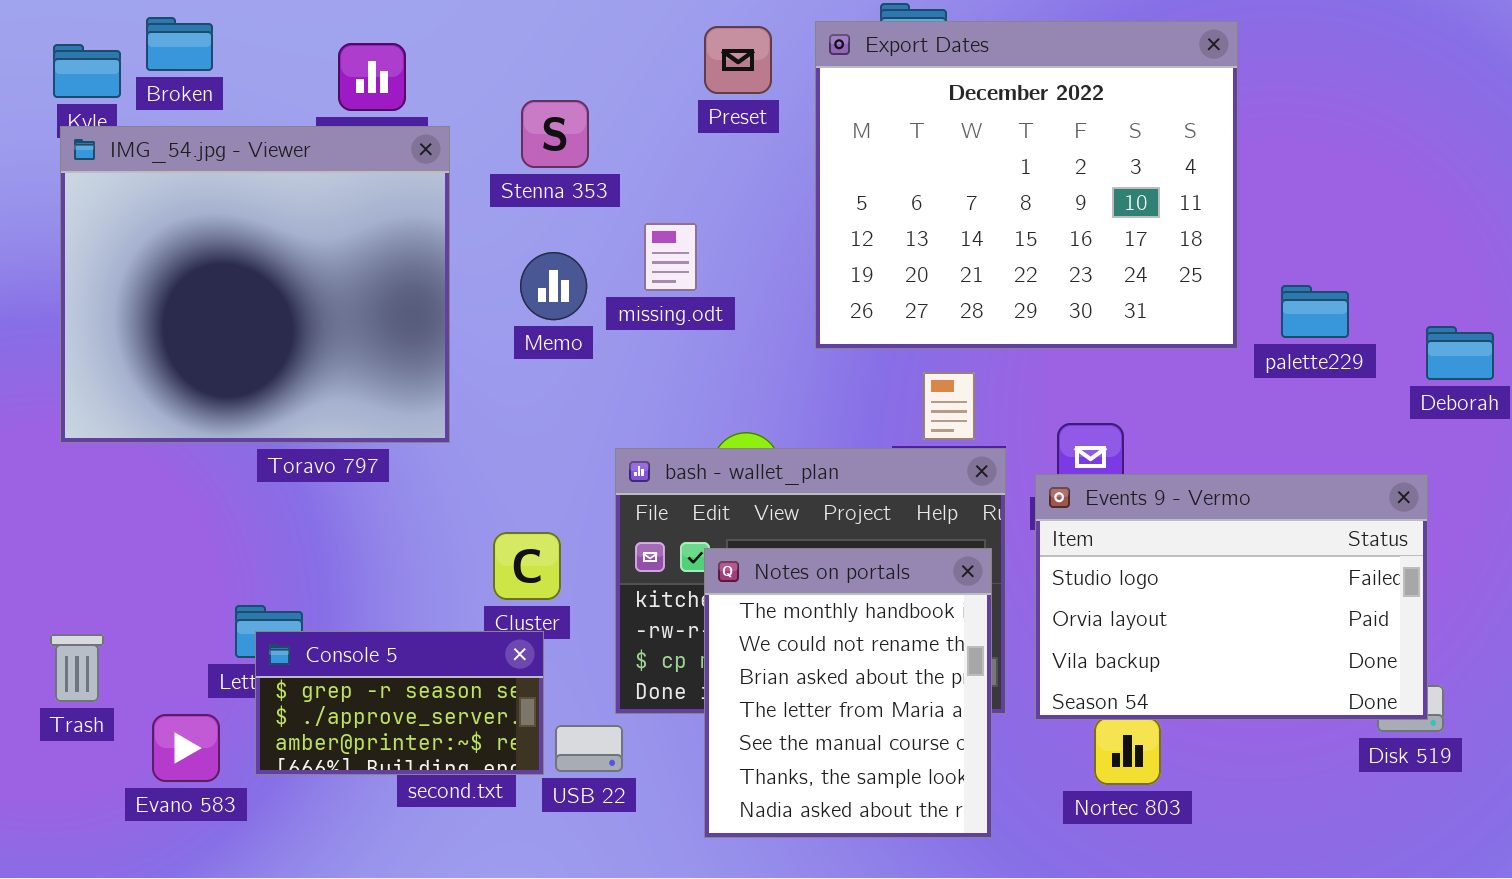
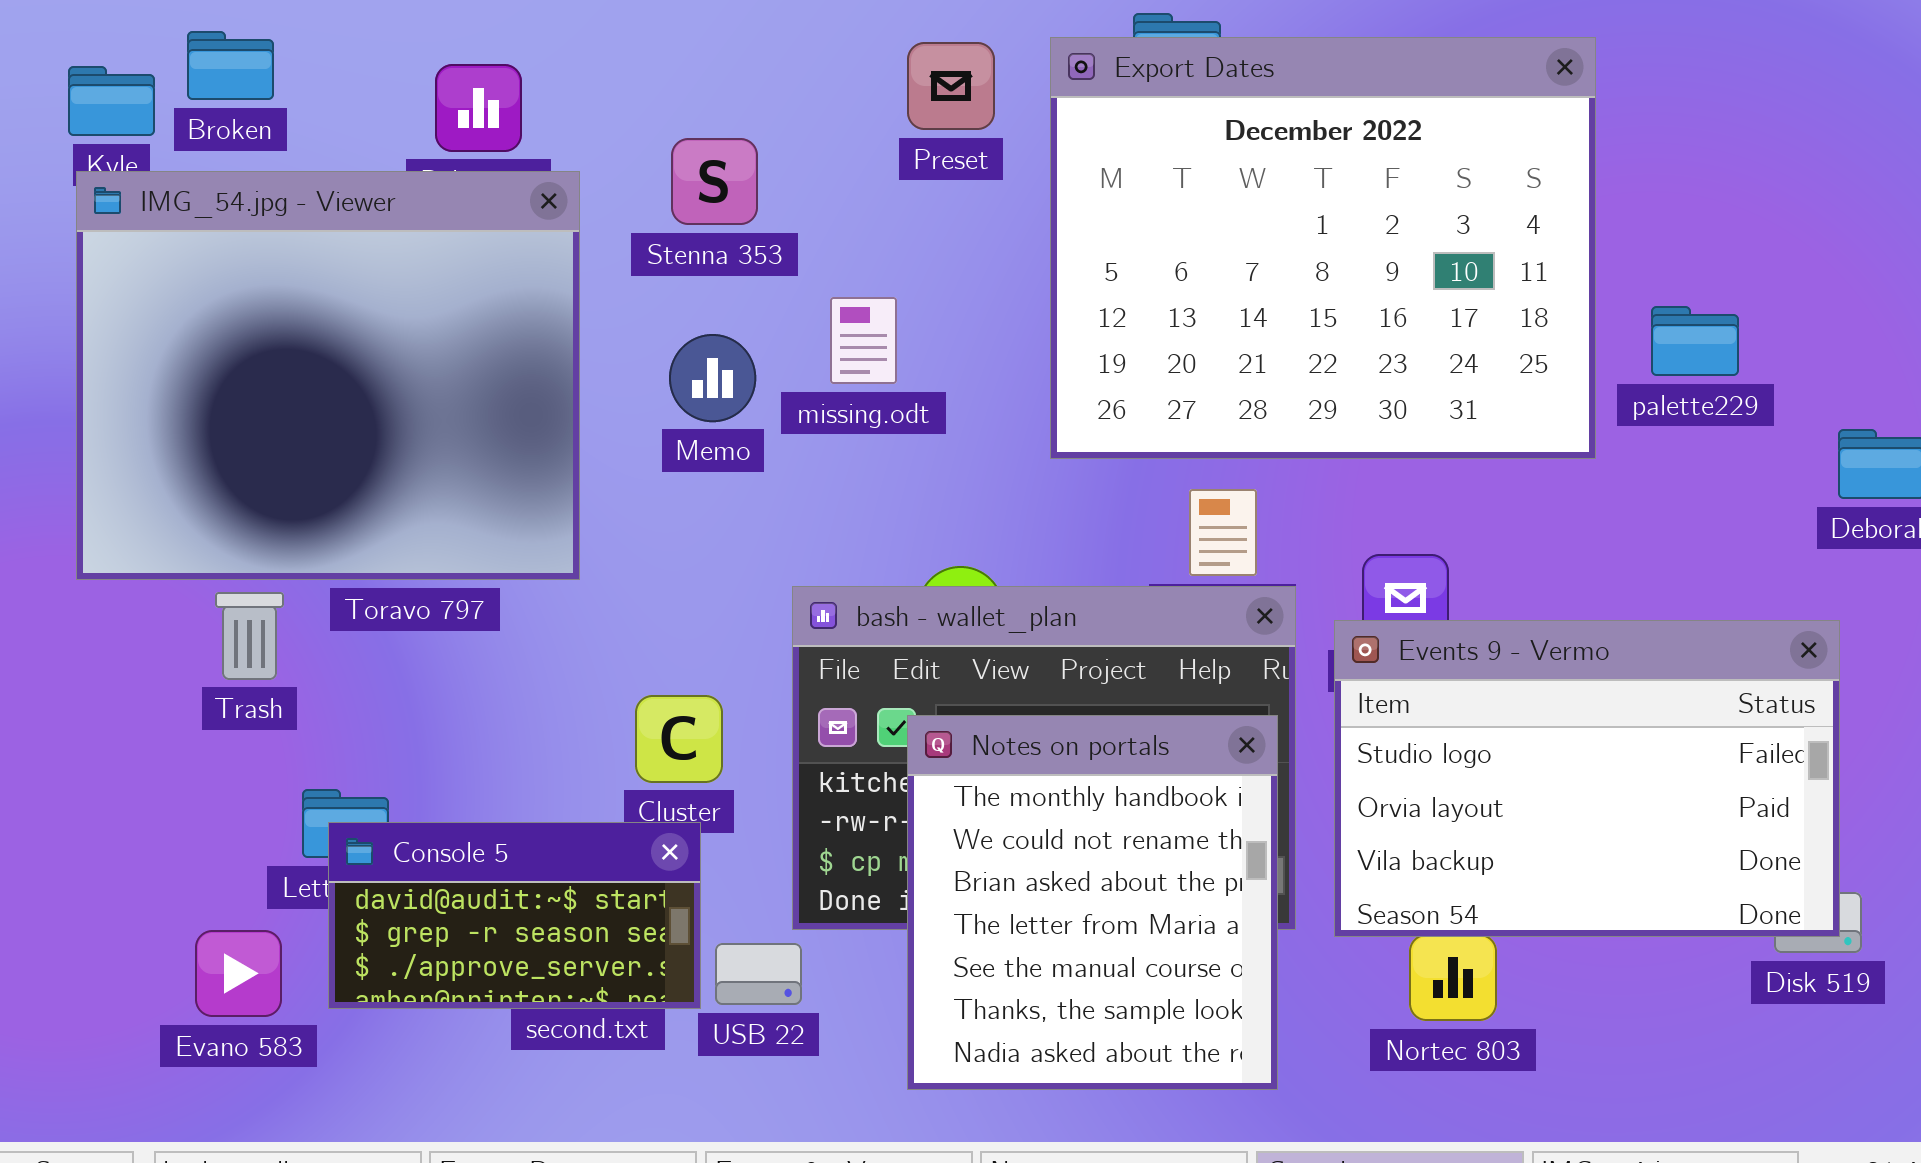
palette229: [1281,285,1349,338] -> [1651,306,1739,376], moved
Console 5: [255,631,544,775] -> [328,822,701,1009], scrolled up 1 row
Trash: [50,634,104,702] -> [215,592,284,680], moved

